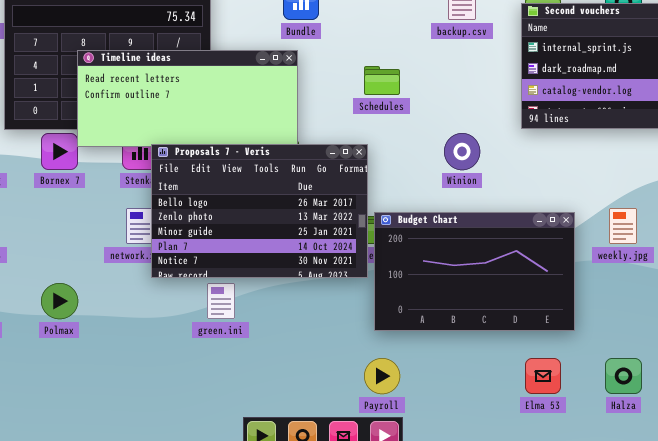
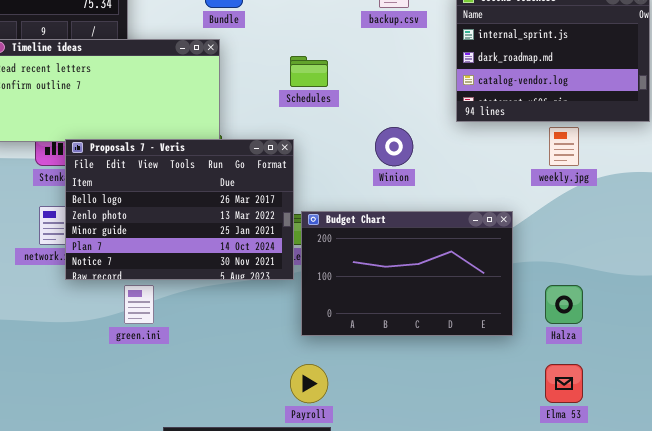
weekly.jpg: [609,208,637,244] -> [549,127,579,166], moved
Elma 53: [525,358,561,394] -> [545,364,583,403], moved
Halza: [605,358,642,394] -> [545,285,583,324], moved

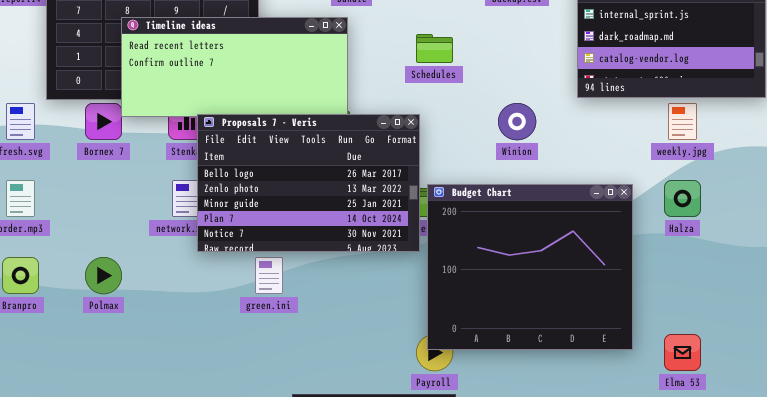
Budget Chart: [301,211,513,336] -> [427,184,633,350], resized
Halza: [545,285,583,324] -> [664,180,701,217], moved

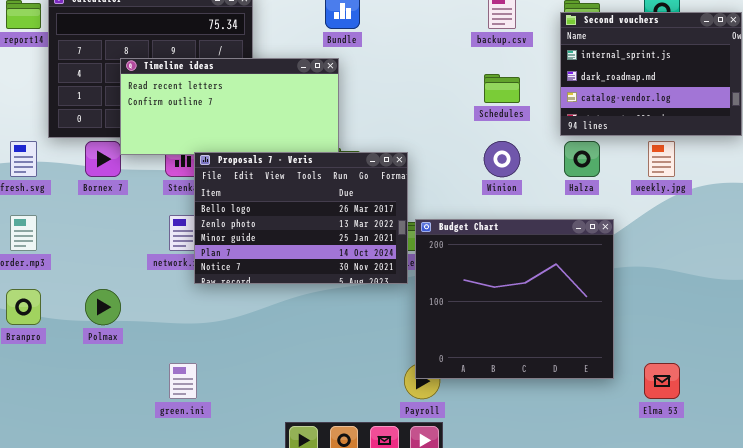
Schedules: [416,34,453,63] -> [484,74,520,103], moved
Halza: [664,180,701,217] -> [564,141,600,177], moved
green.ini: [255,257,283,294] -> [169,363,197,399], moved

